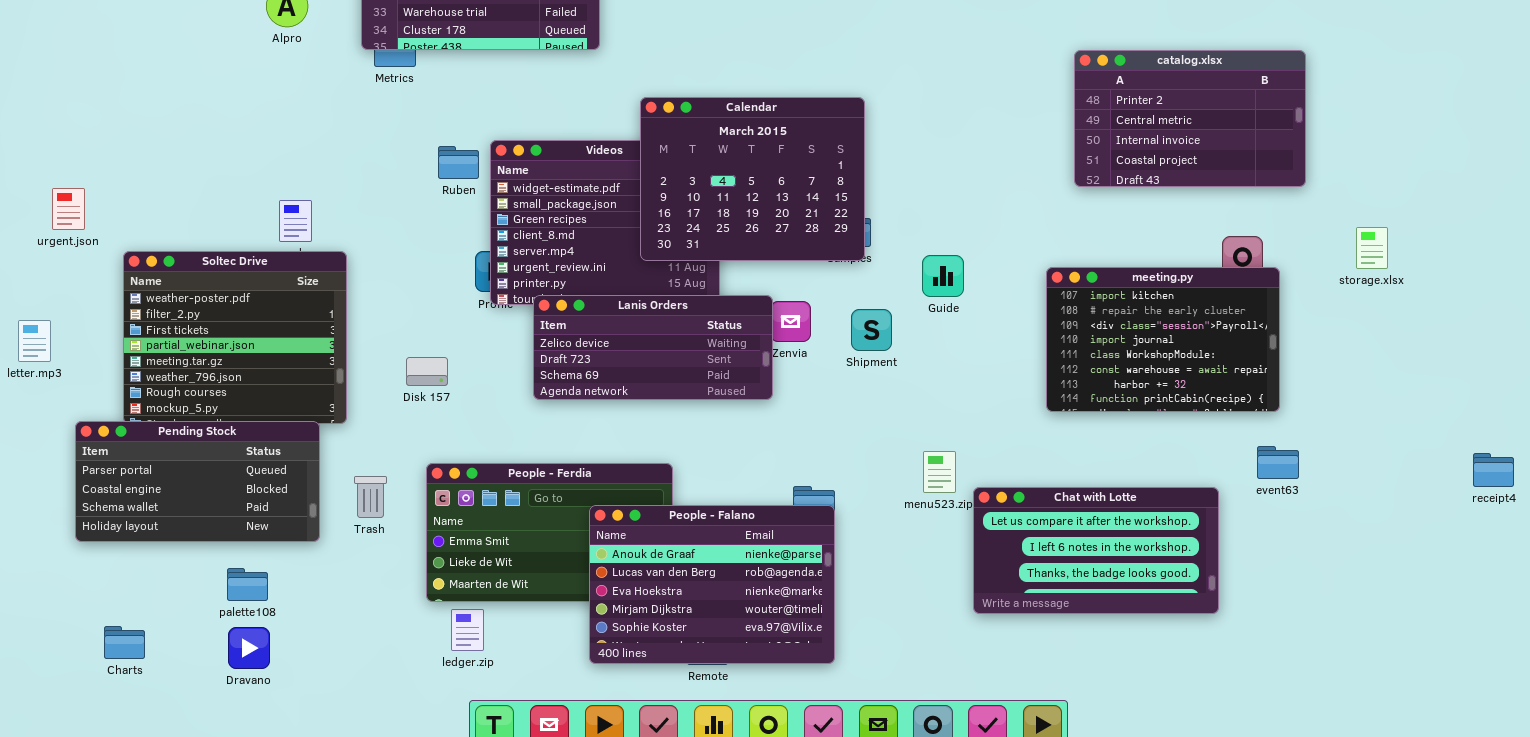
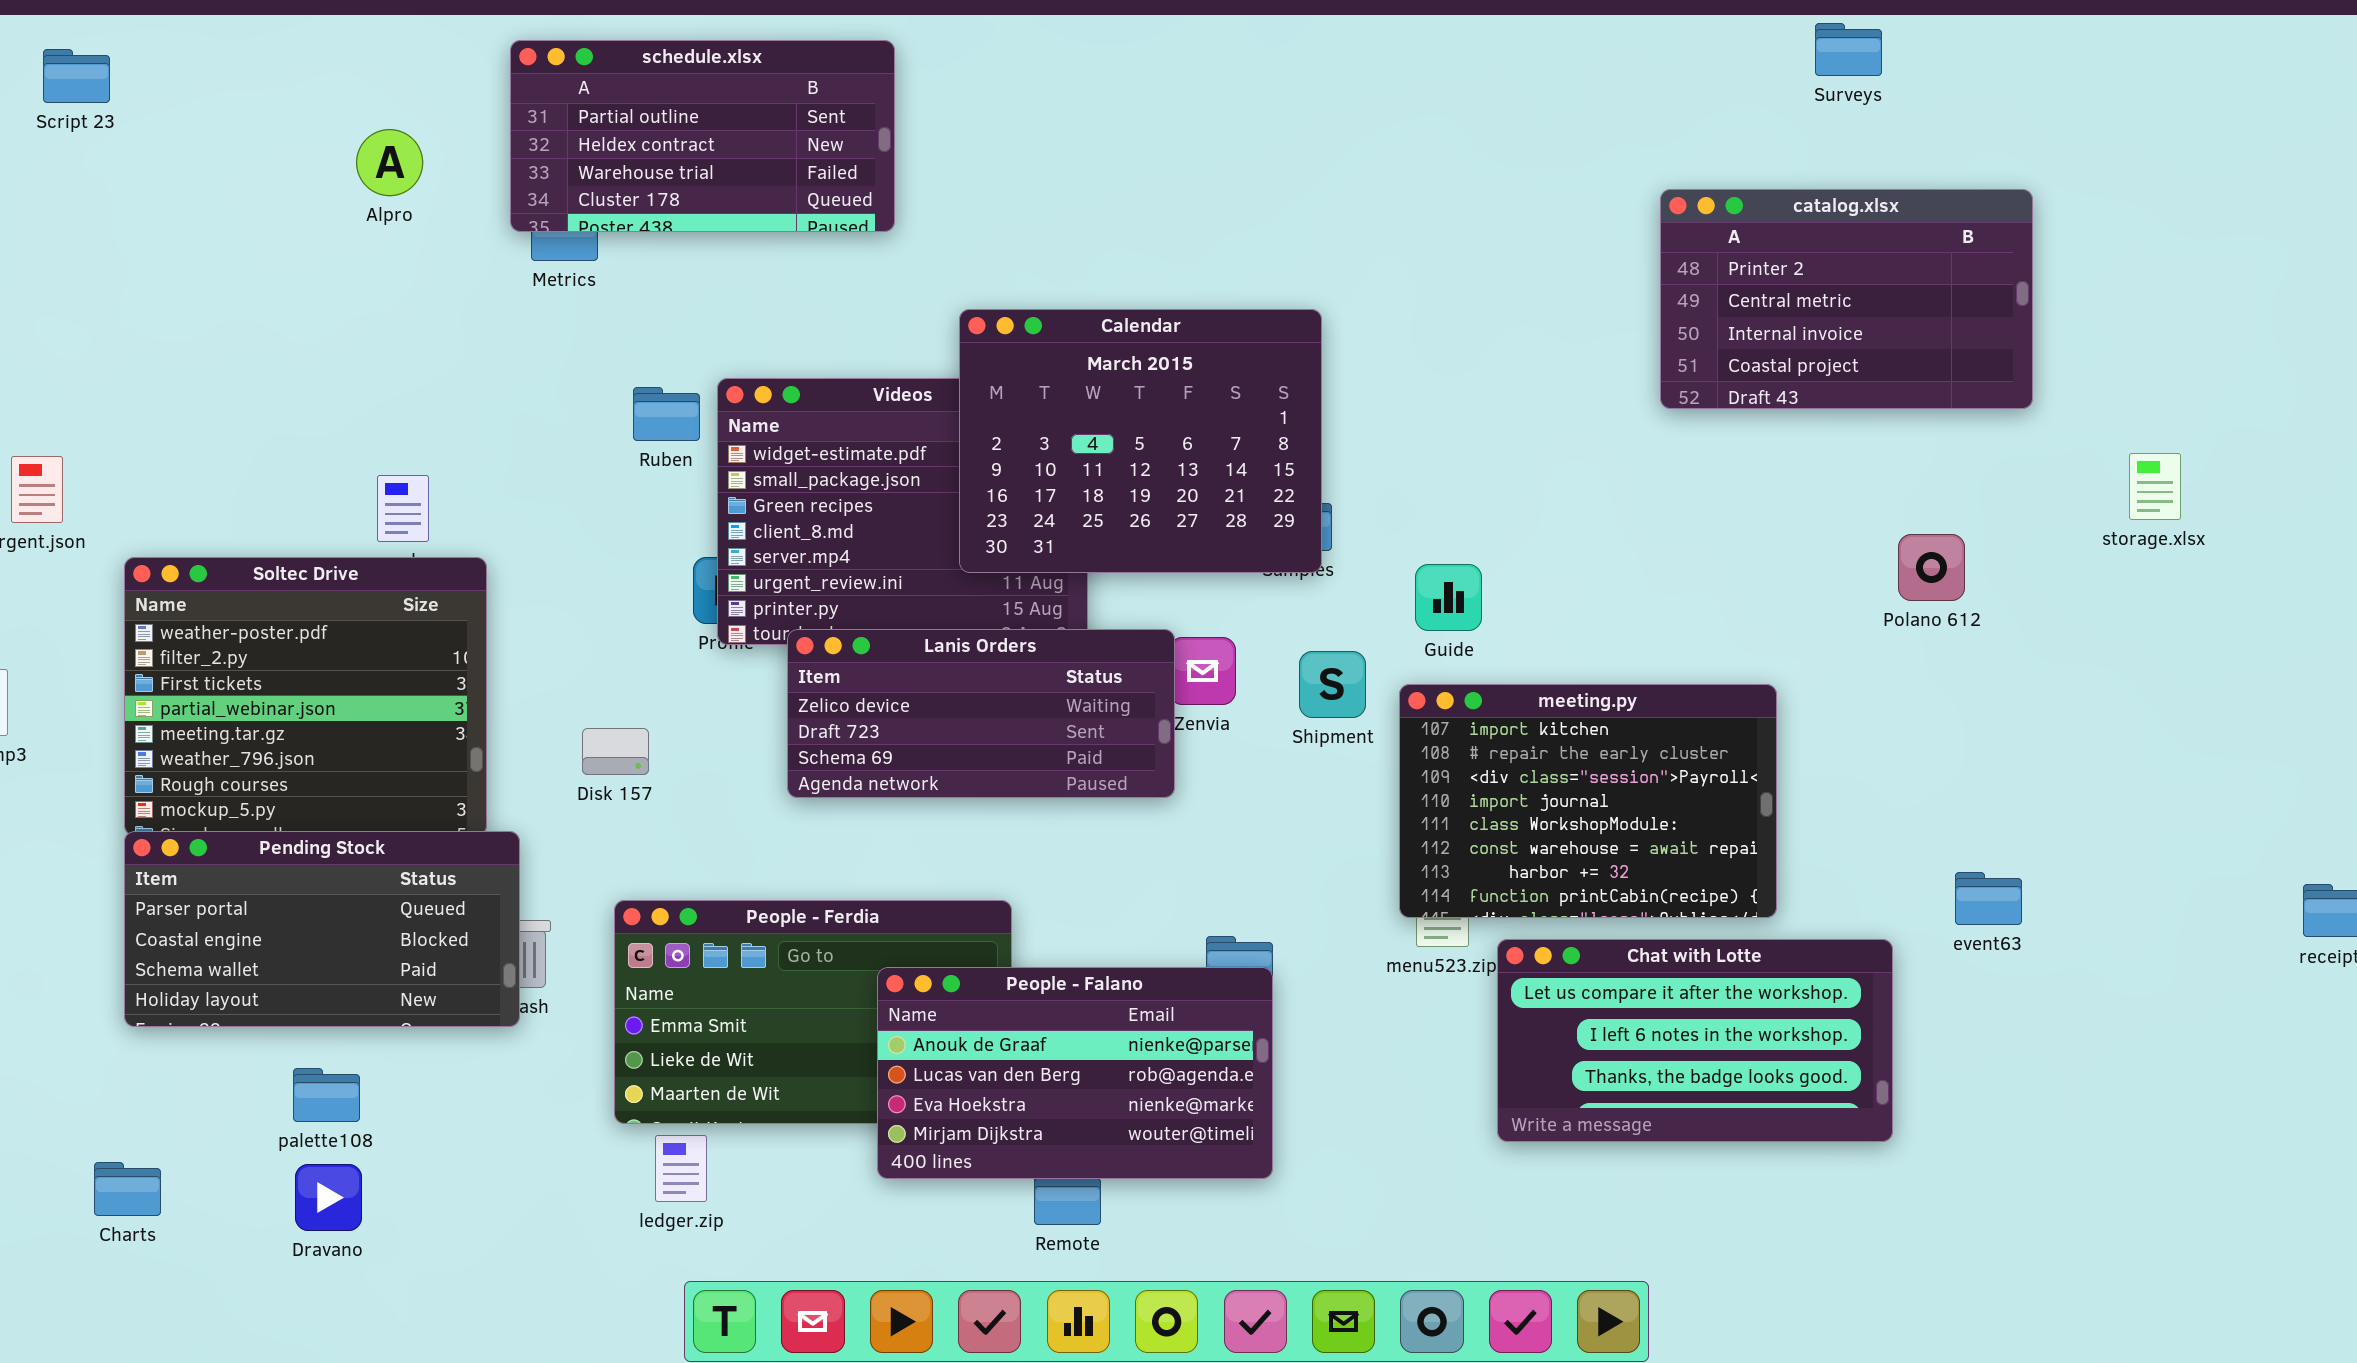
catalog.xlsx: [1074,50,1306,187] -> [1660,189,2033,409], moved
storage.xlsx: [1356,227,1388,269] -> [2129,453,2181,520], moved
meeting.py: [1046,267,1280,412] -> [1399,684,1777,918], moved
Pending Stock: [75,421,320,542] -> [124,831,520,1027], moved
People - Falano: [589,505,835,664] -> [877,967,1273,1179], resized

